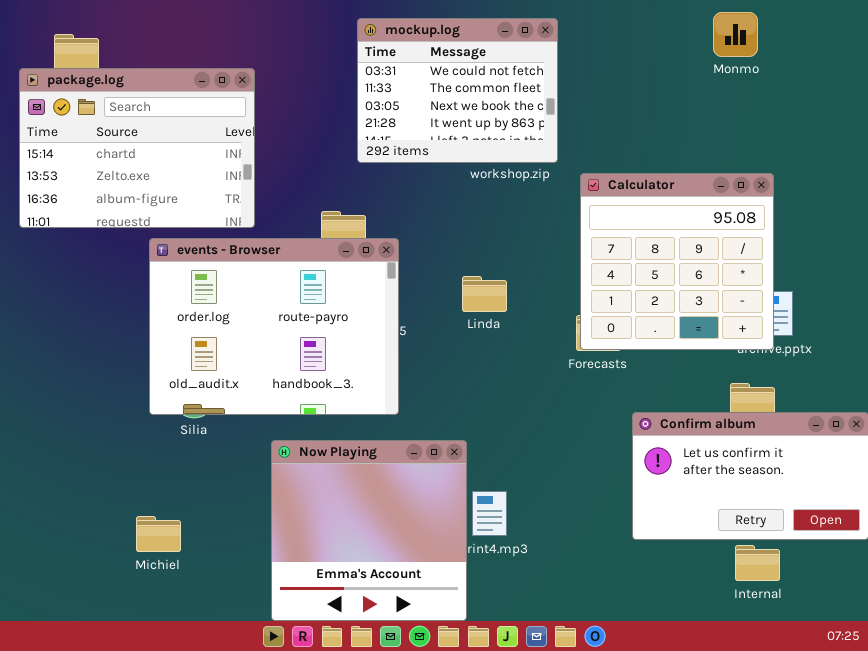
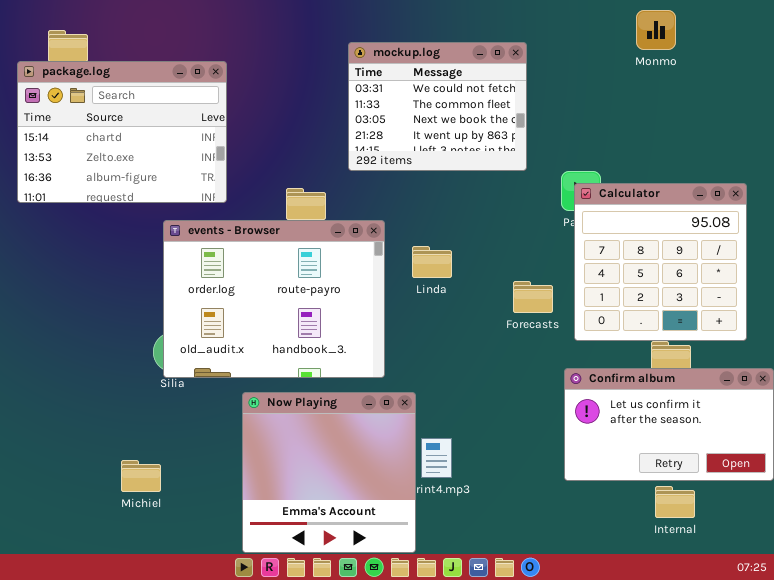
mockup.log: [357,18,558,163] -> [348,42,527,171], moved
Calculator: [580,173,774,350] -> [574,183,747,341], moved
events - Browser: [149,238,399,415] -> [163,220,385,378], moved

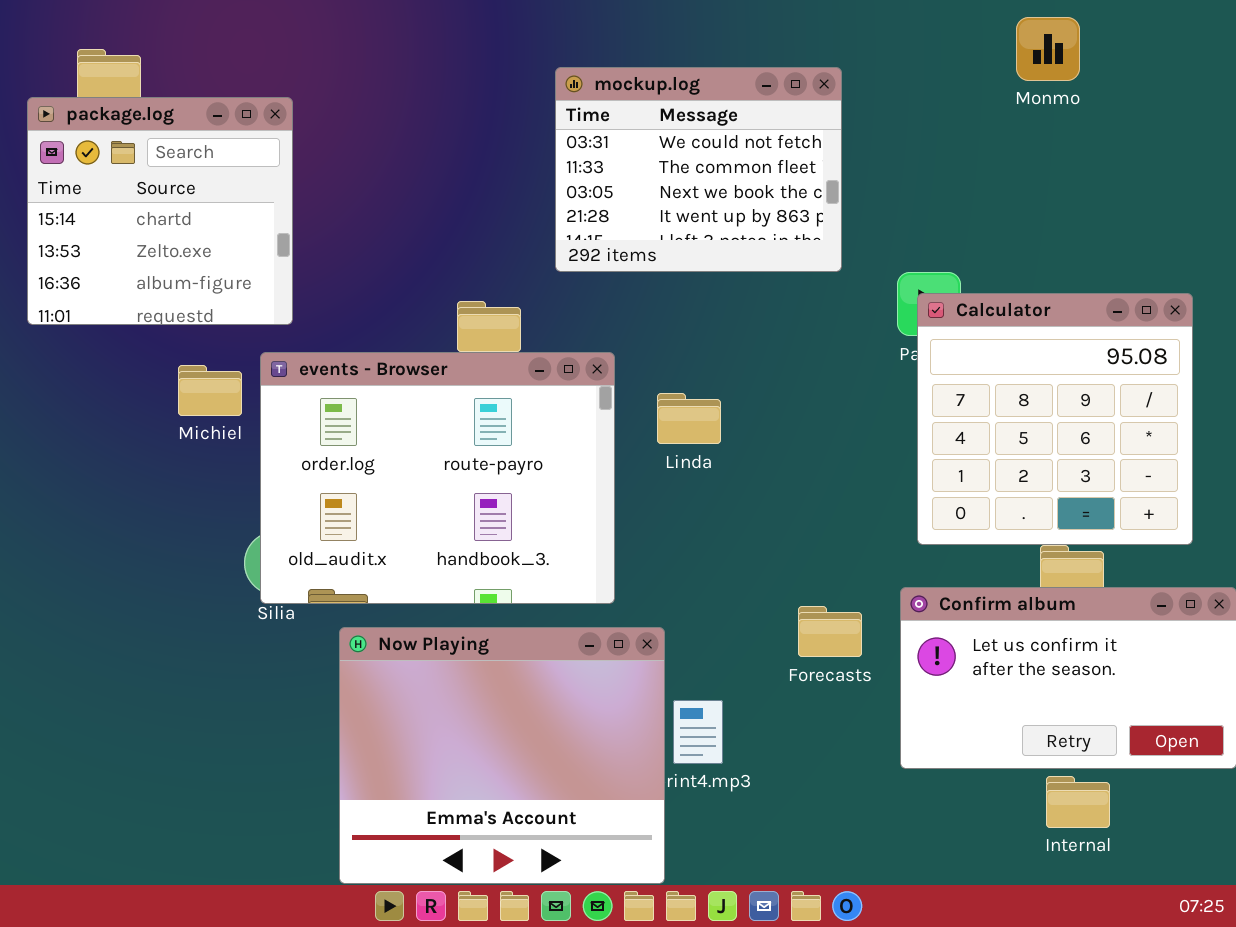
package.log: [17,61,227,203] -> [27,97,293,325], resized
Forecasts: [513,281,553,313] -> [798,606,862,657], moved
Now Playing: [242,392,416,553] -> [339,627,665,884], resized
Michiel: [121,460,161,492] -> [178,365,242,416], moved

